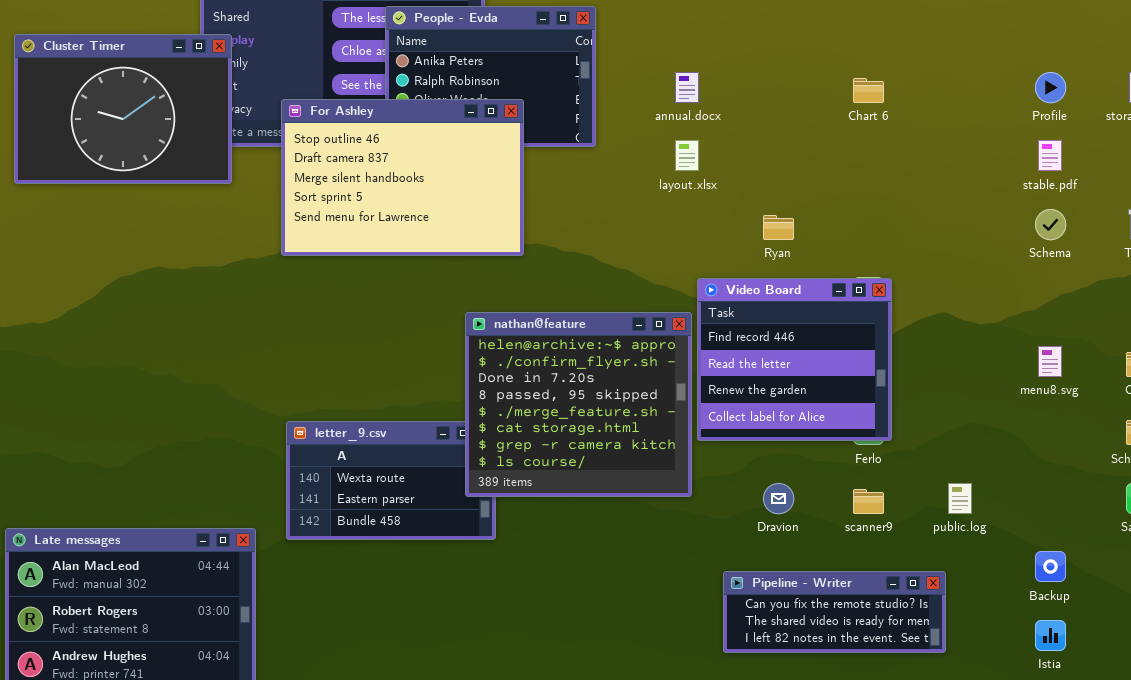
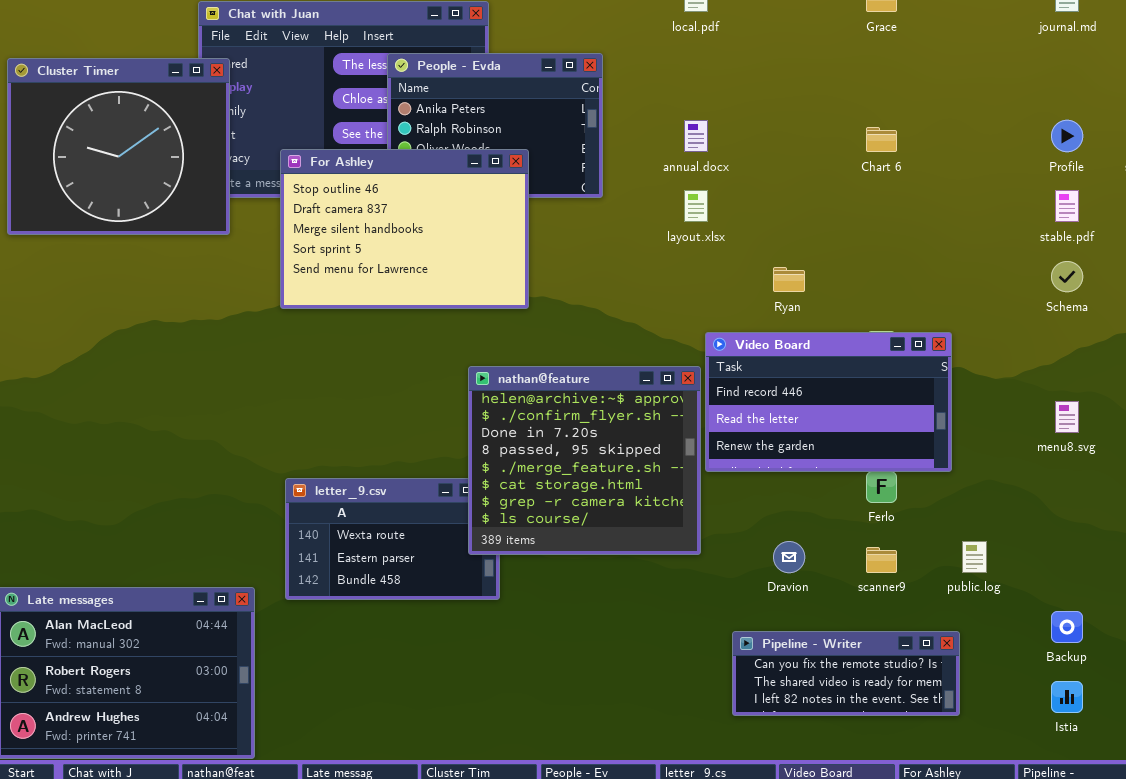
Cluster Timer: [14,34,232,184] -> [7,58,230,235], resized
Video Board: [697,278,892,441] -> [705,332,952,472], resized

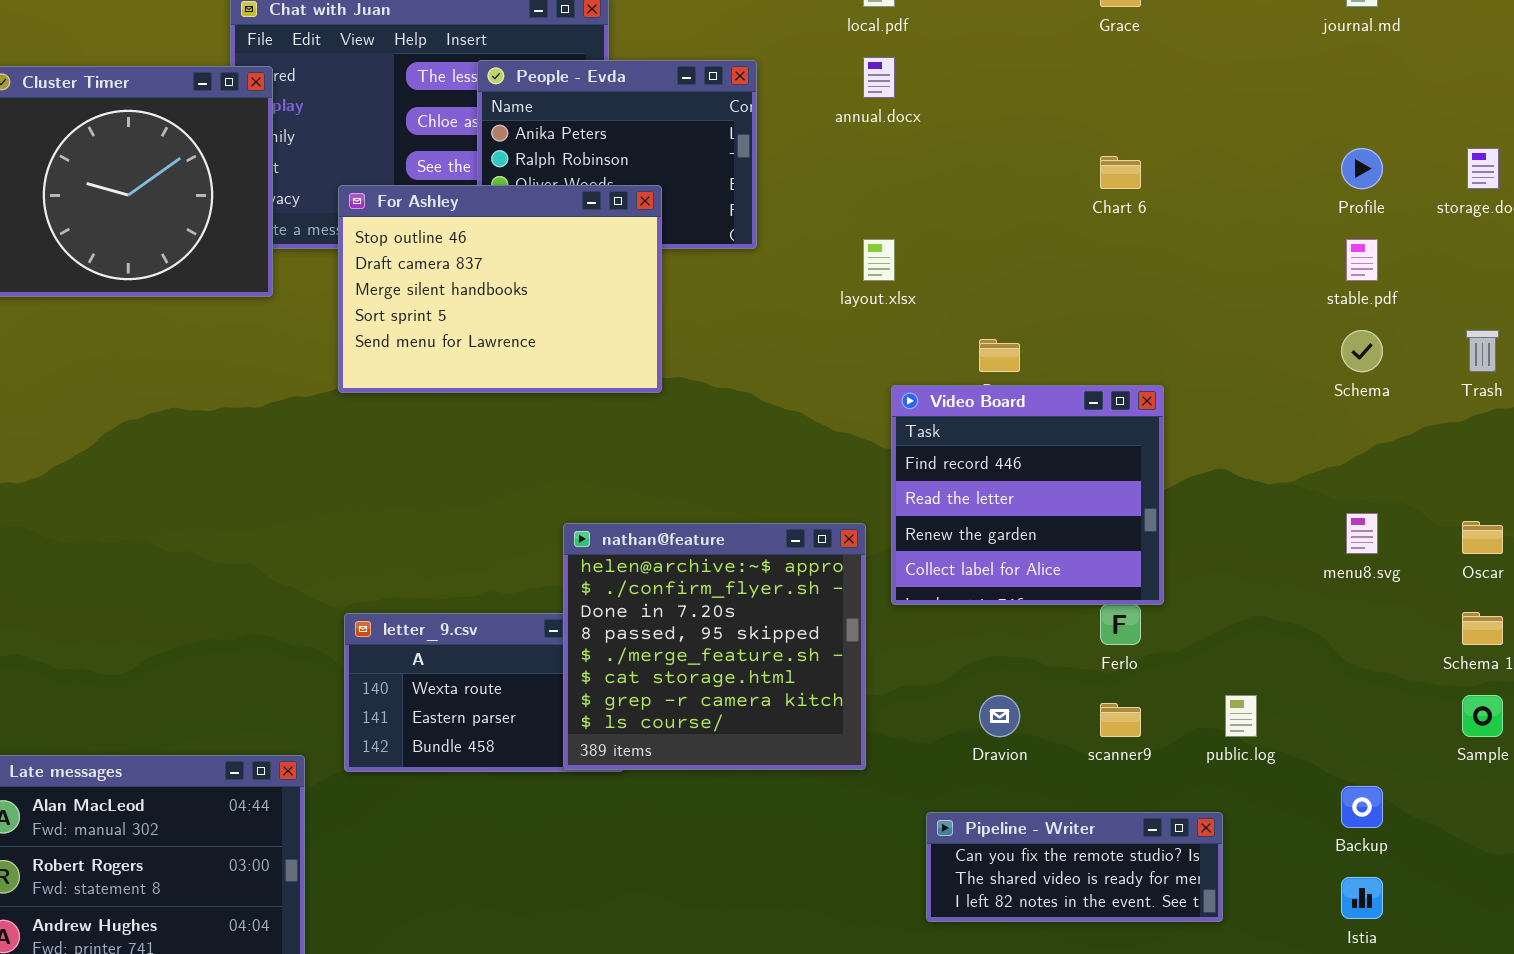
annual.docx: [684,120,708,152] -> [863,57,895,98], moved
Video Board: [705,332,952,472] -> [891,385,1164,605], resized
nathan@feature: [468,366,701,555] -> [563,523,866,770], moved

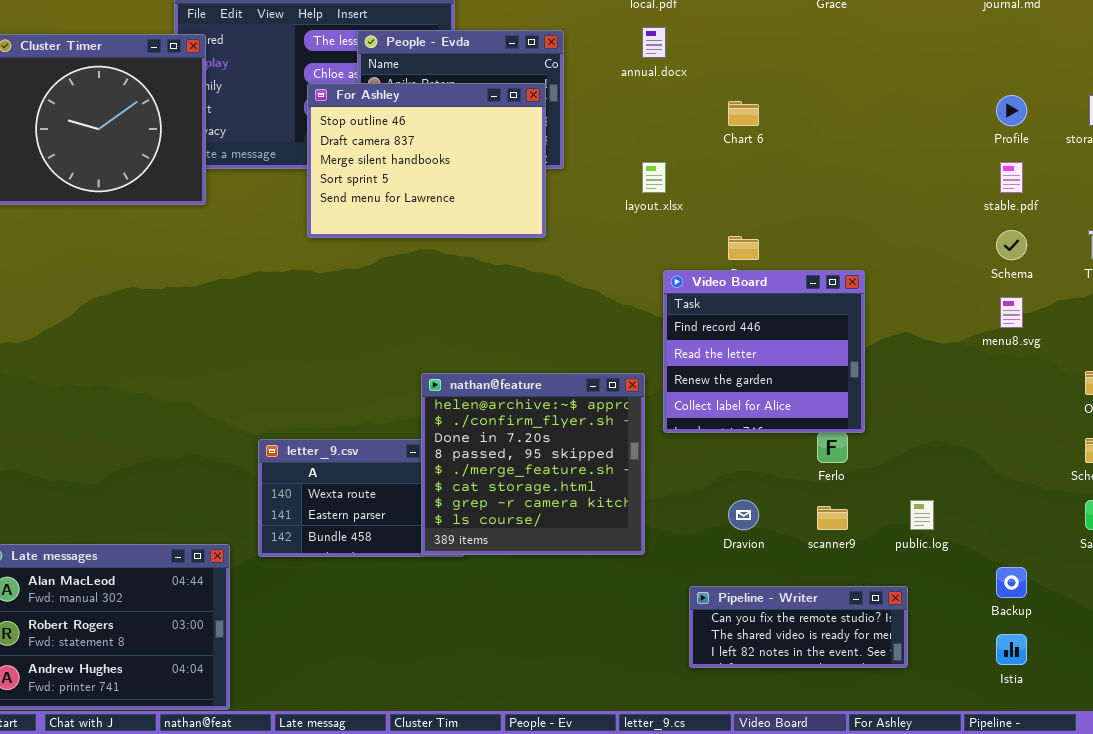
Chart 6: [1100,156,1141,189] -> [728,101,759,126], moved
For Ashley: [338,185,662,393] -> [307,83,546,238], moved
menu8.svg: [1346,513,1378,554] -> [1000,297,1023,328], moved

